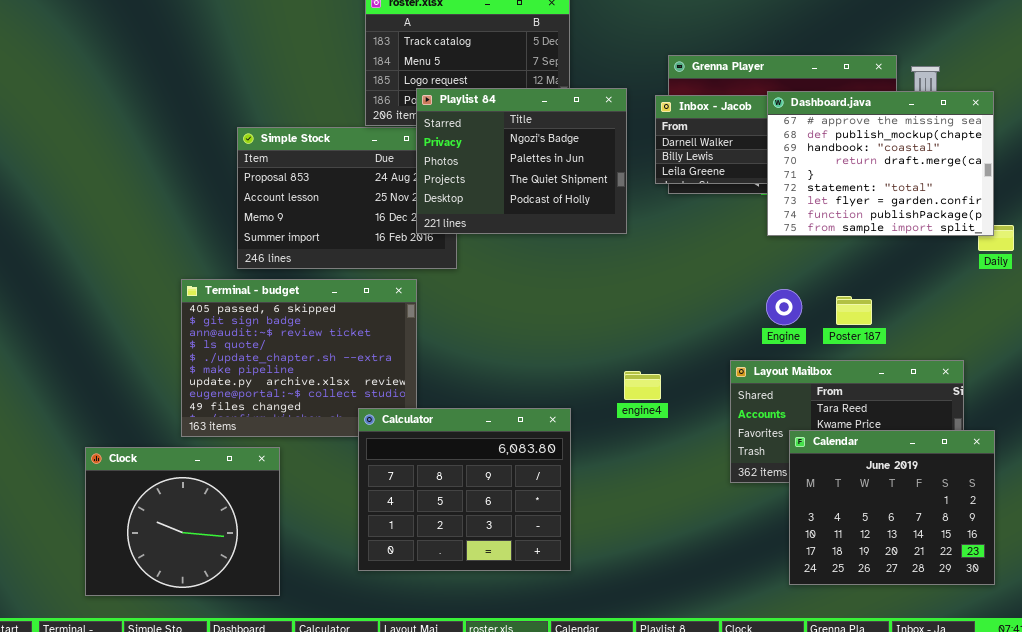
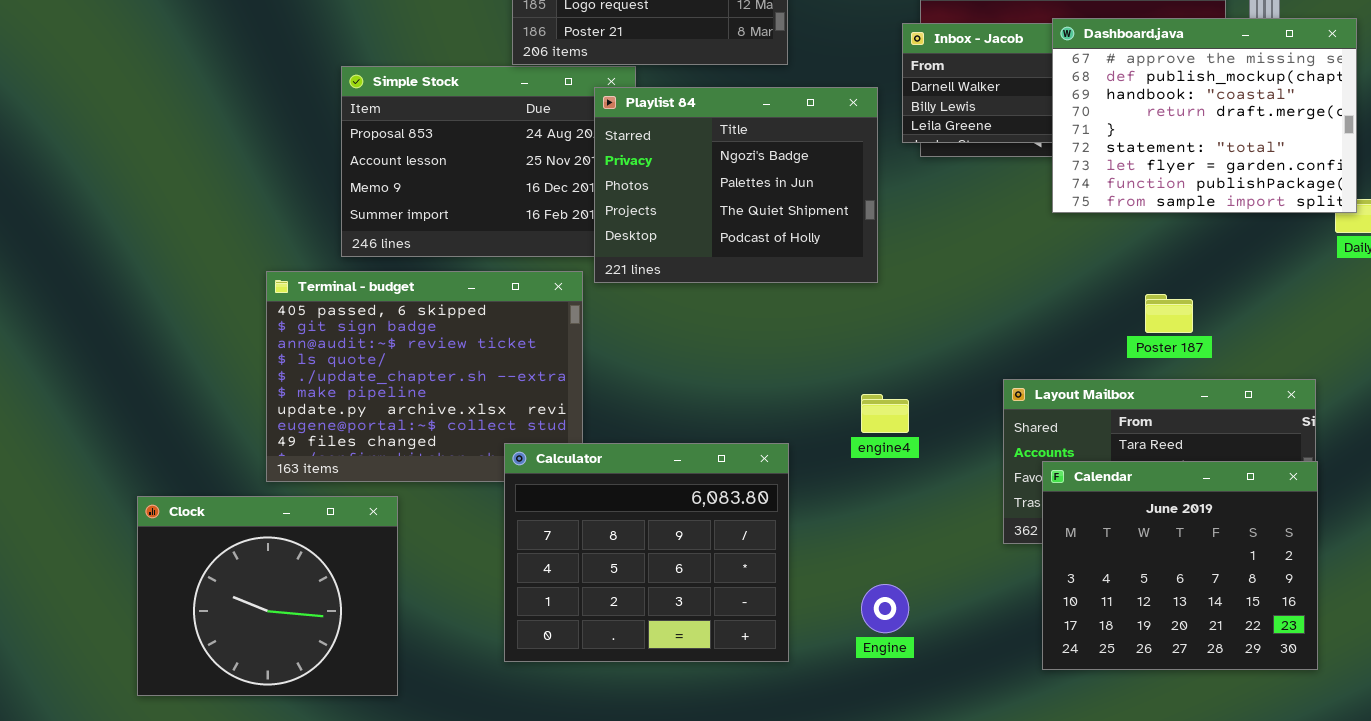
Playlist 84: [416,88,627,234] -> [594,87,878,283], moved
Engine: [766,289,802,325] -> [861,584,909,633], moved
Calendar: [789,430,995,585] -> [1042,461,1318,670], moved

